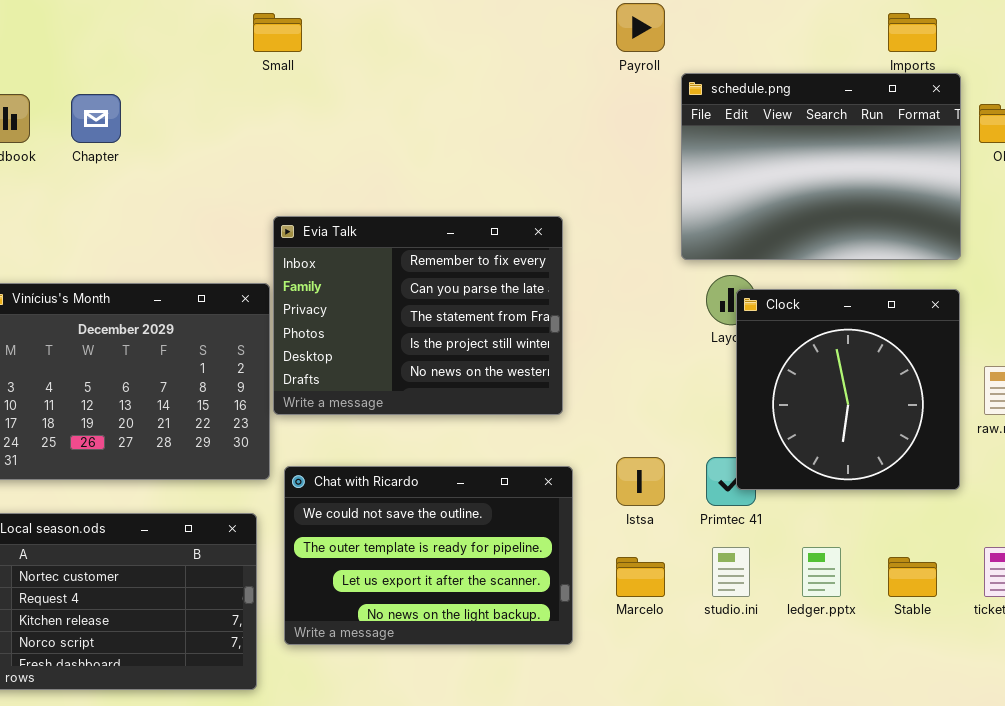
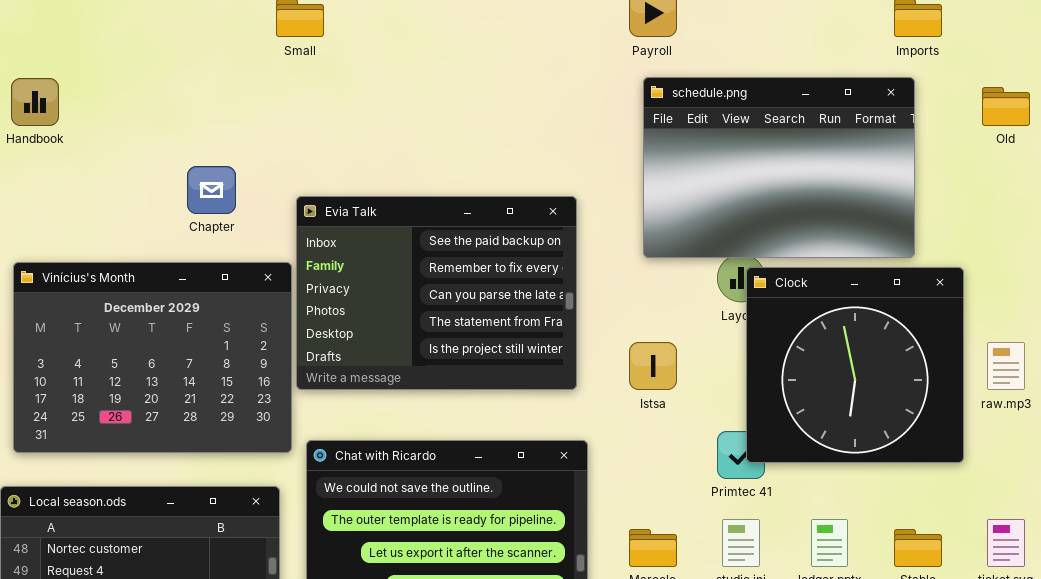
schedule.png: [681,73,961,260] -> [643,77,915,258], moved
Chapter: [71,94,121,143] -> [187,166,236,214], moved
Evia Talk: [273,216,563,415] -> [296,196,577,390], scrolled up 1 row
Istsa: [616,457,665,506] -> [629,342,677,390], moved

